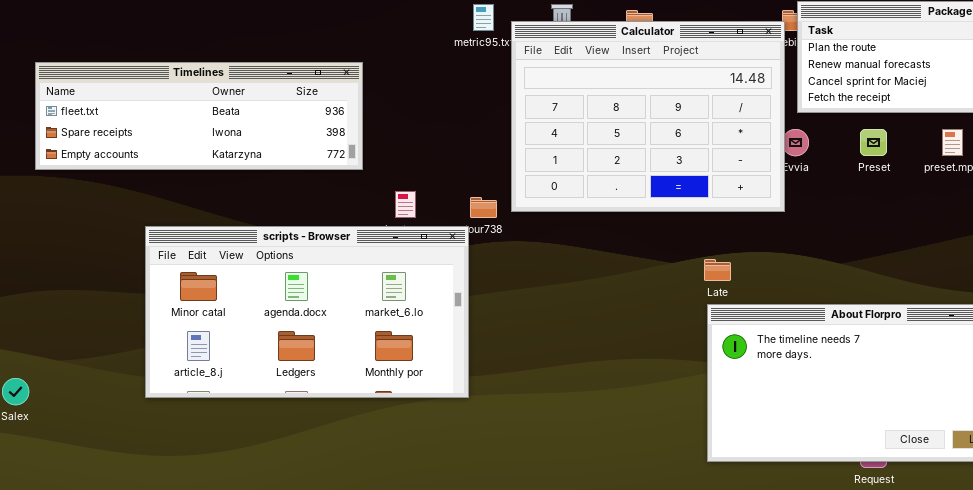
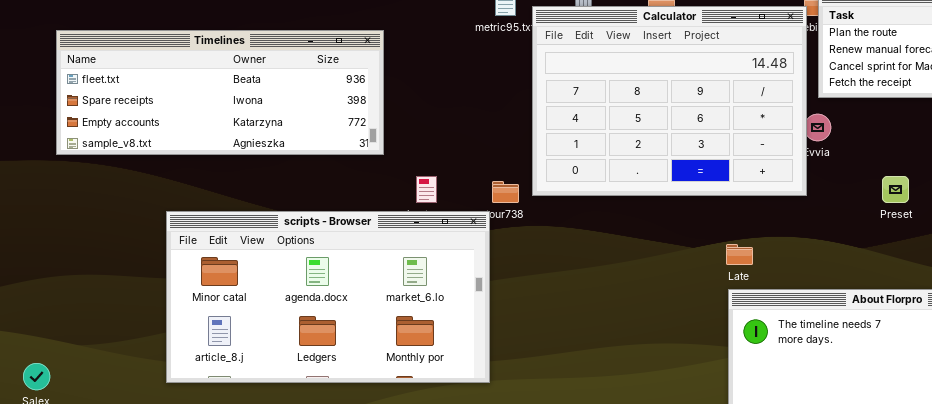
Timelines: [35,62,363,170] -> [56,30,384,155], resized
Preset: [860,129,887,156] -> [882,176,909,203], moved

